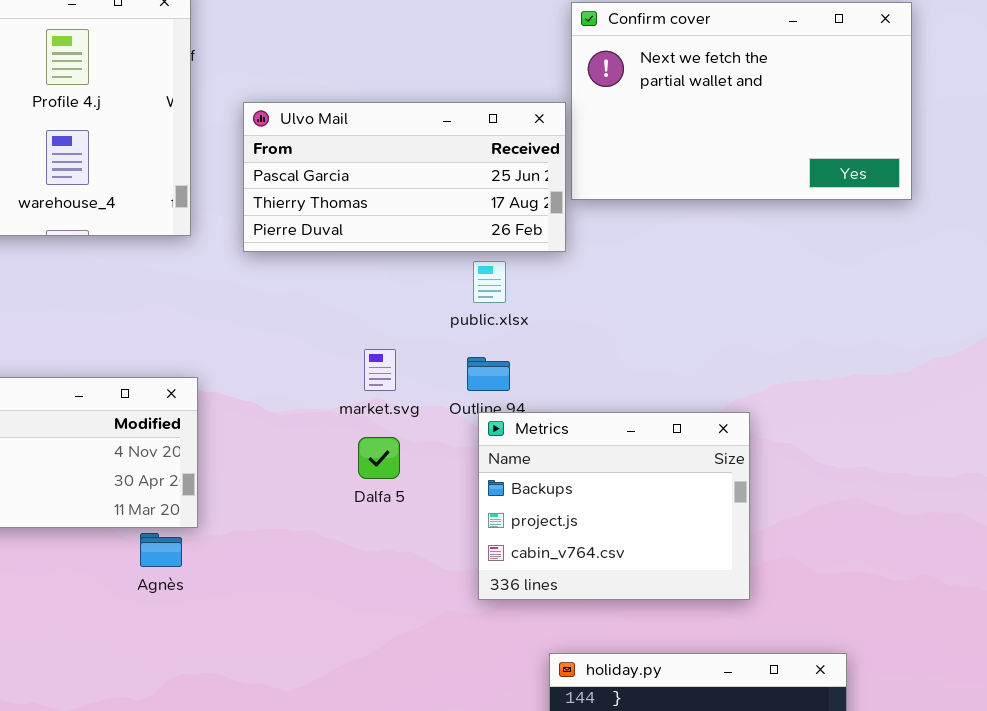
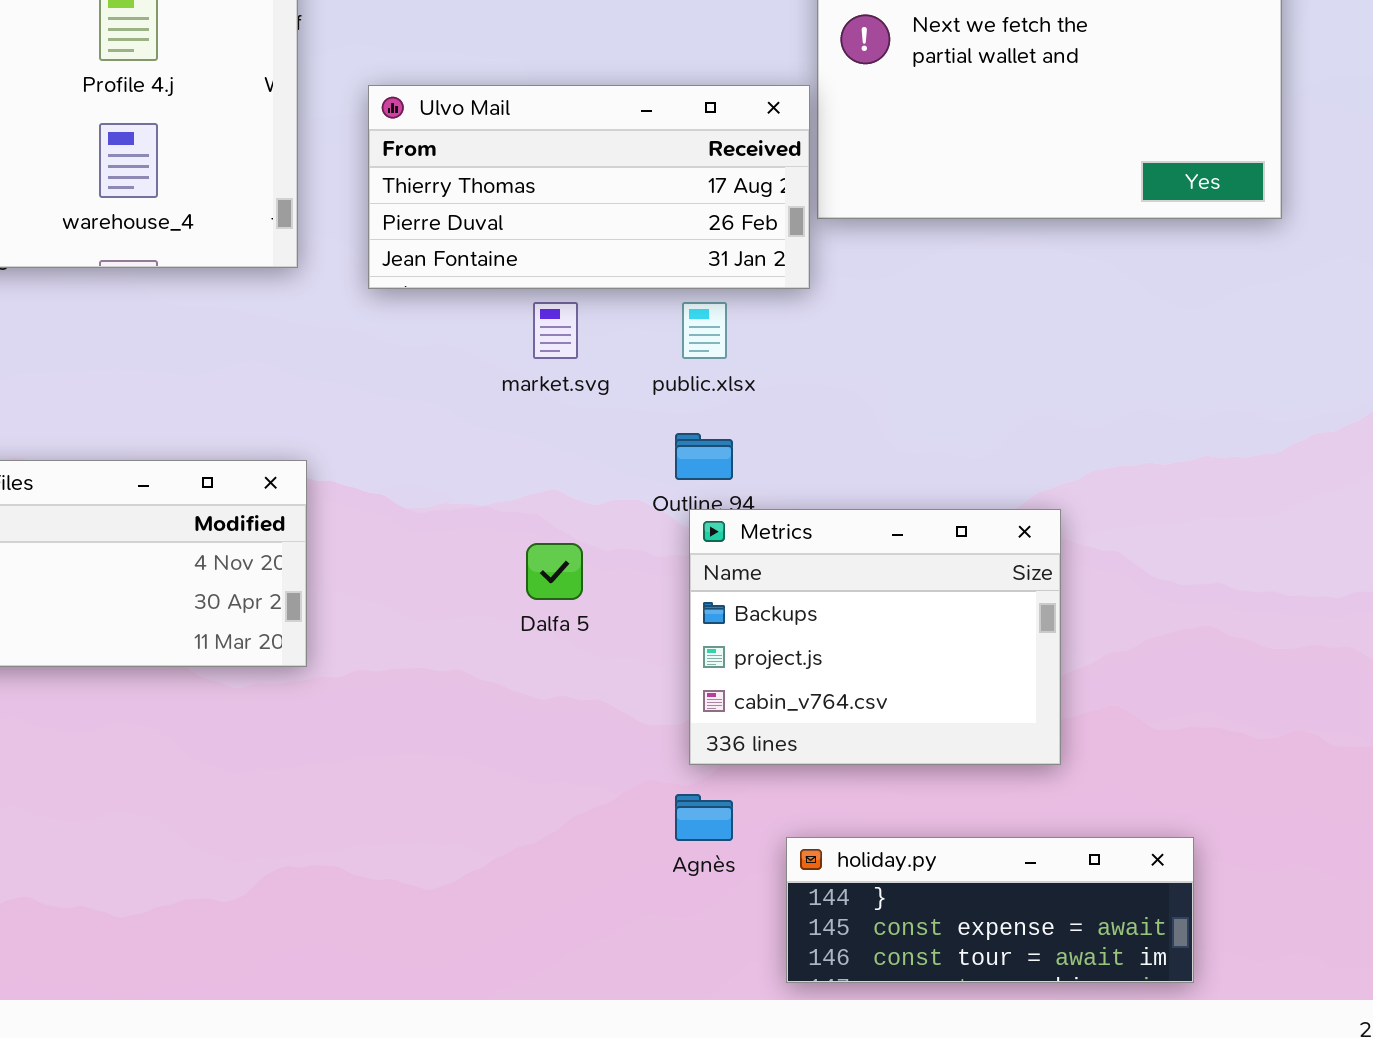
Ulvo Mail: [243,102,566,252] -> [368,85,810,289], scrolled down 1 row
market.svg: [364,349,396,391] -> [533,302,578,359], moved
Agnès: [140,533,182,567] -> [675,794,733,841], moved

